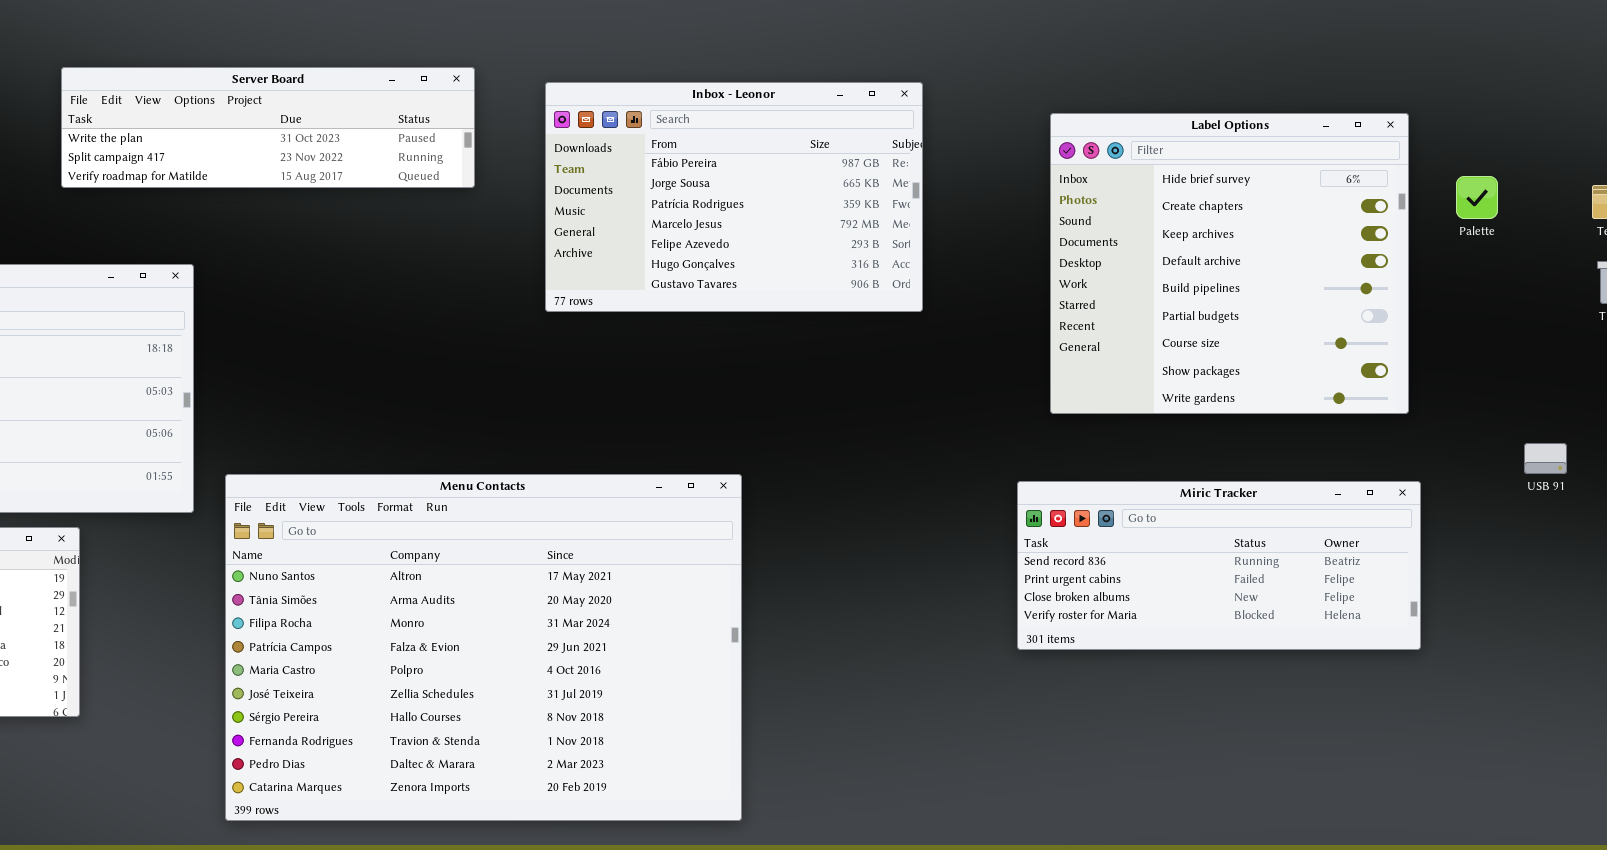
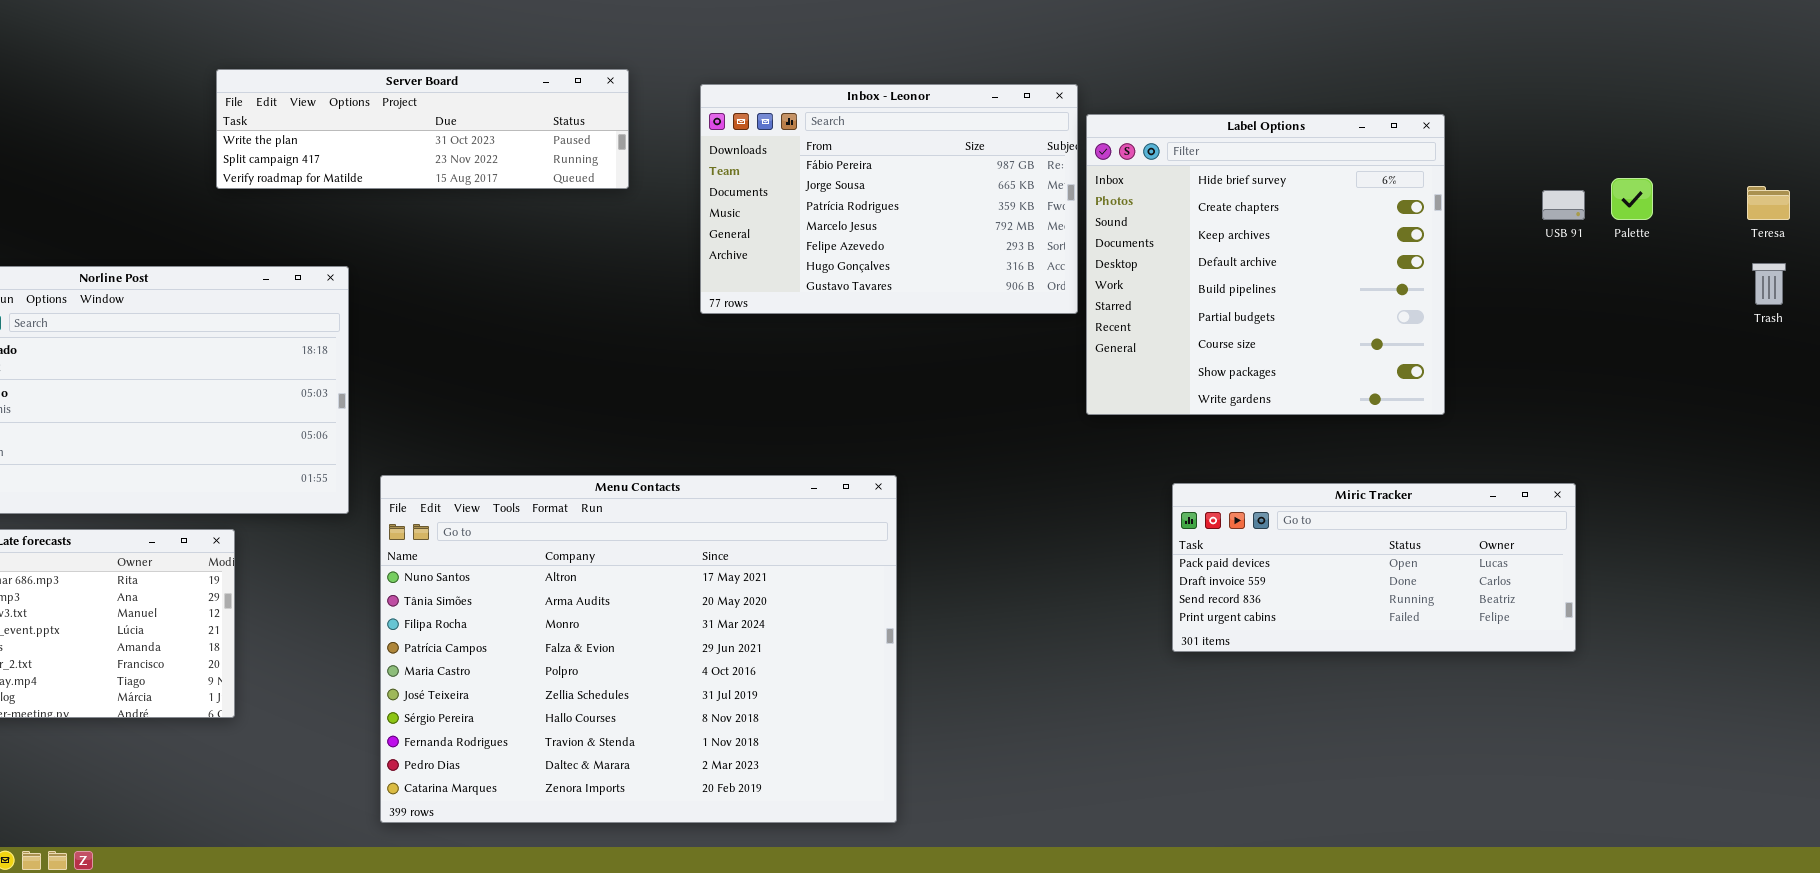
Label Options: [1050,113,1409,414] -> [1086,114,1445,415], moved
USB 91: [1524,443,1567,474] -> [1542,190,1585,220], moved
Miric Tracker: [1017,481,1421,650] -> [1172,483,1576,652], scrolled up 2 rows

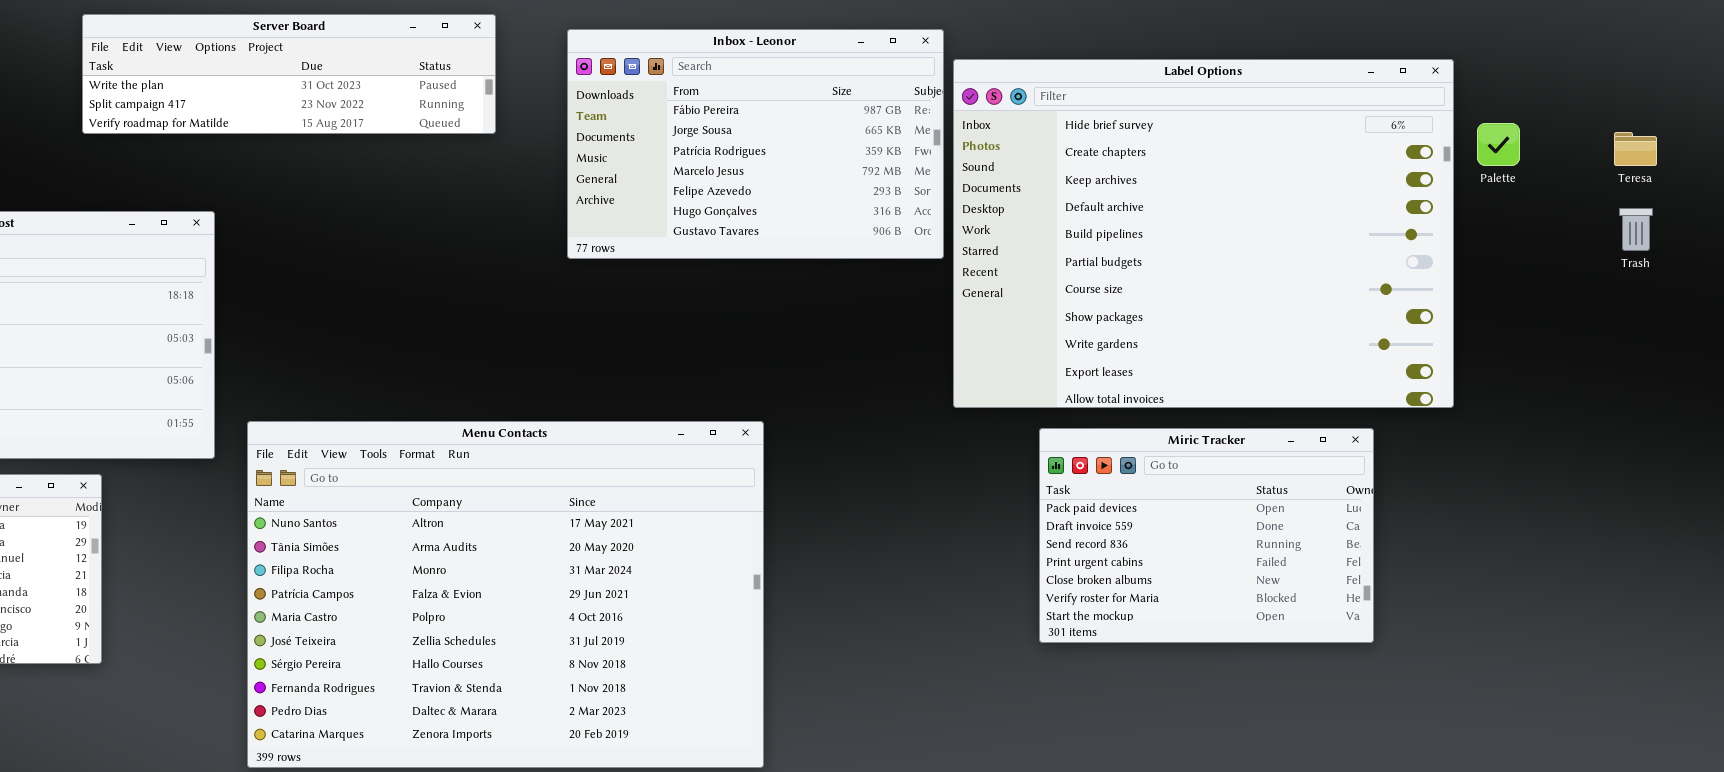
Label Options: [1086,114,1445,415] -> [953,59,1454,408], resized
Miric Tracker: [1172,483,1576,652] -> [1039,428,1374,643], resized

